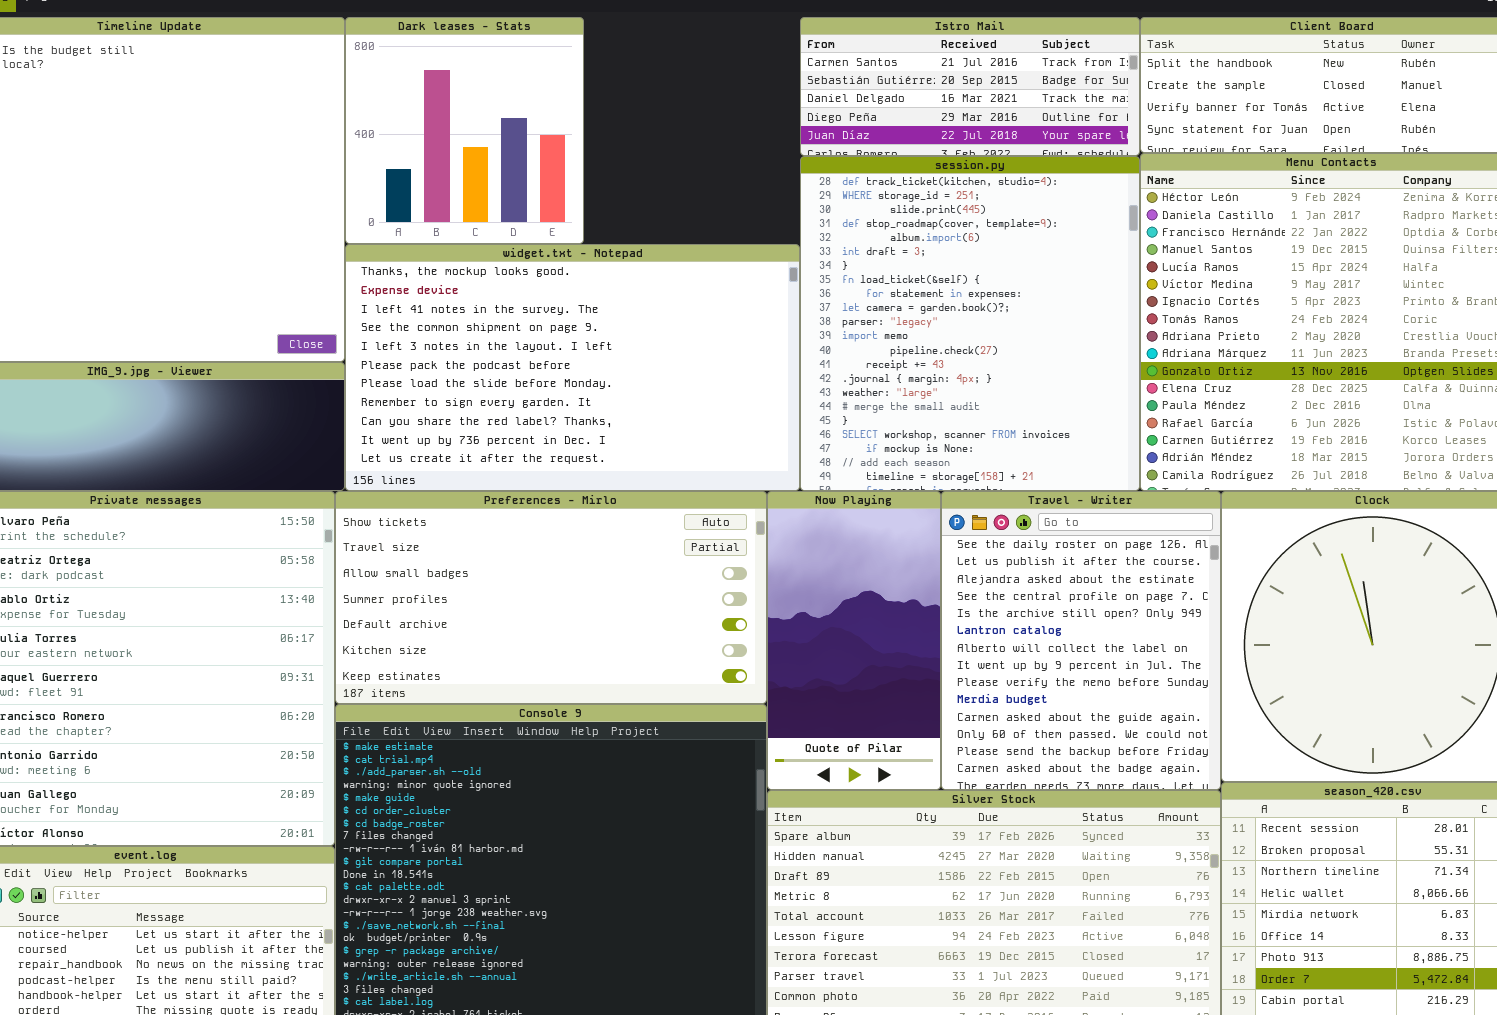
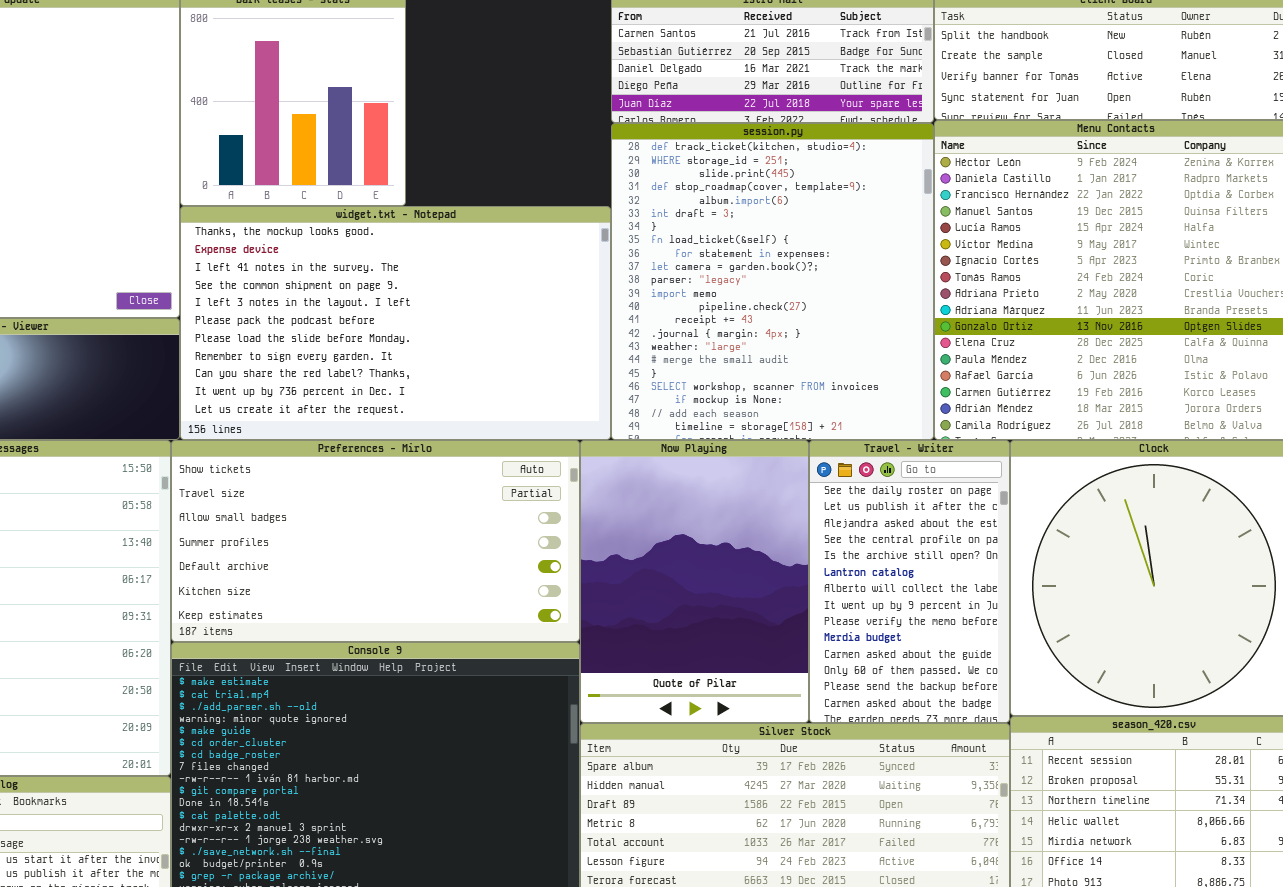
Now Playing: [767,491,941,790] -> [580,440,809,723], resized
Travel - Writer: [941,491,1221,790] -> [809,440,1010,723], resized

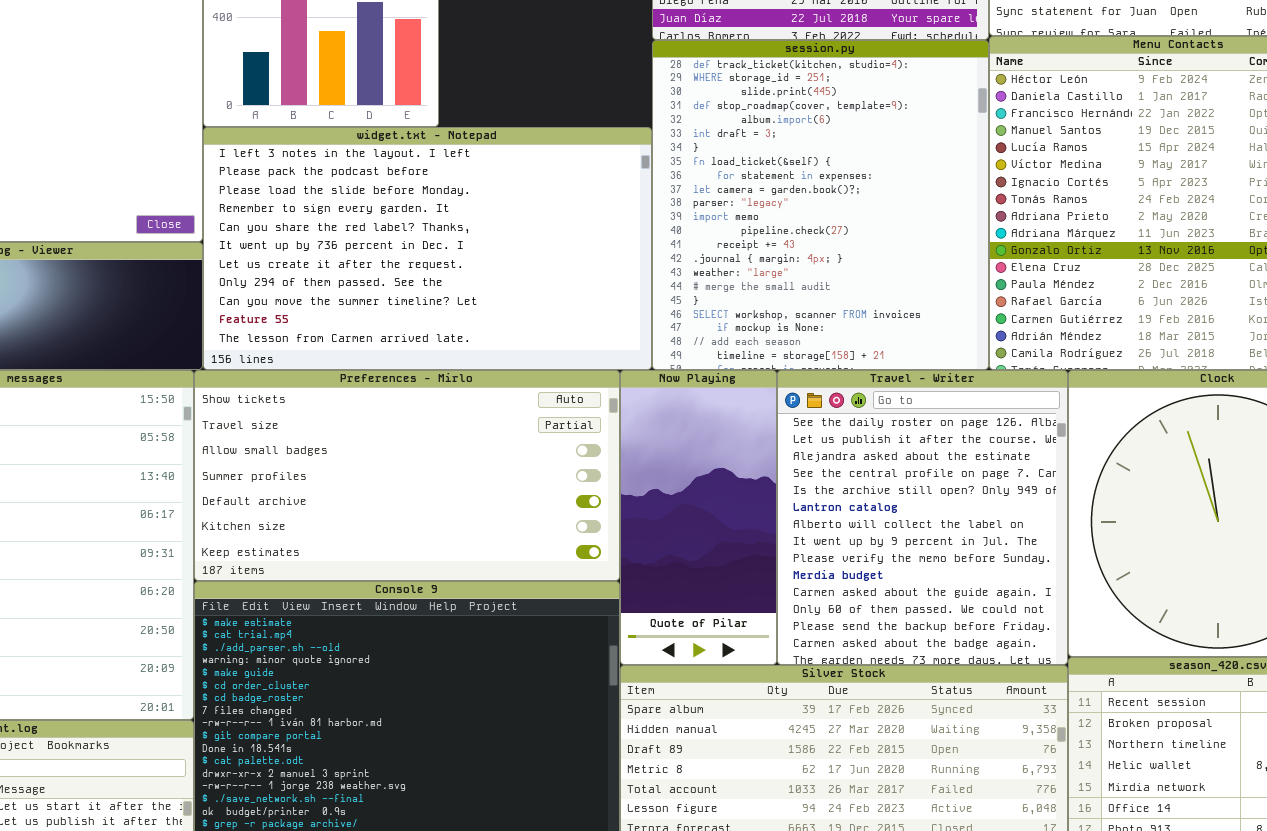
widget.txt - Notepad: [180,206,611,440] -> [203,127,652,370], scrolled down 4 rows
Now Playing: [580,440,809,723] -> [620,370,777,665], resized
Travel - Writer: [809,440,1010,723] -> [777,370,1068,665], resized

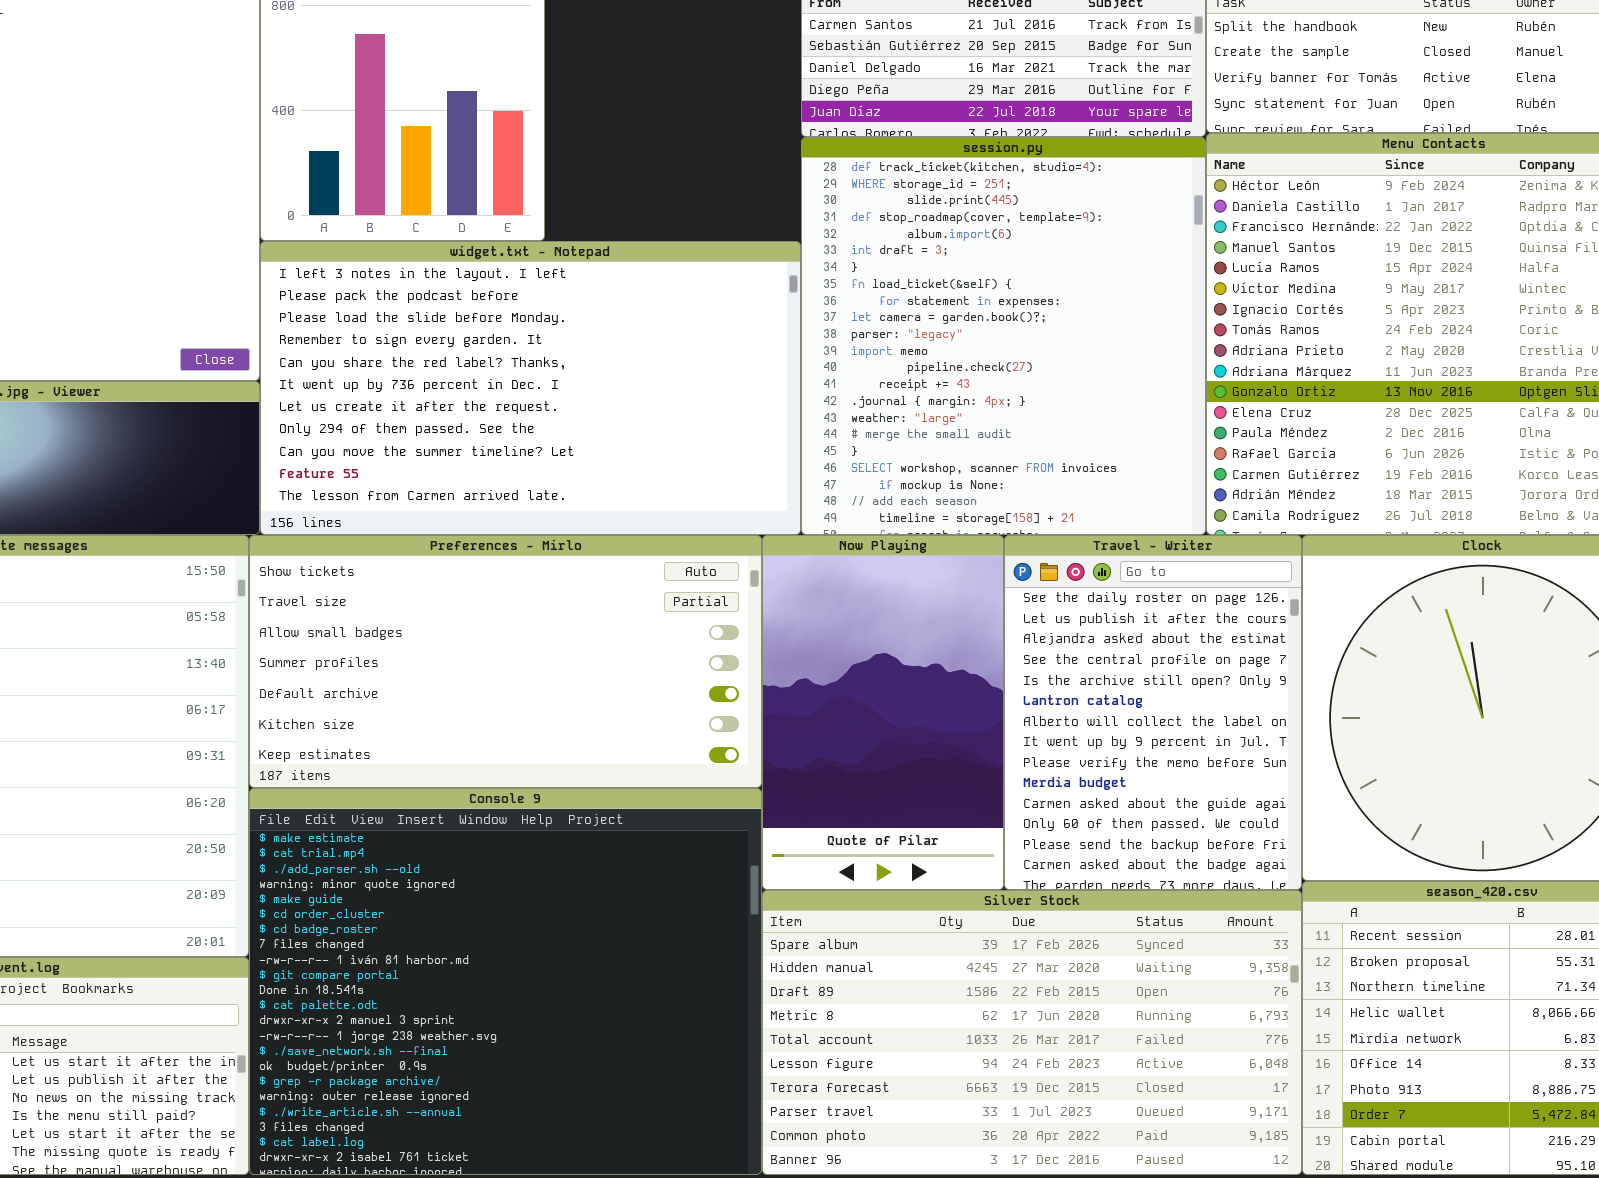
Now Playing: [620,370,777,665] -> [762,535,1004,890], resized
Travel - Writer: [777,370,1068,665] -> [1004,535,1302,890], resized

